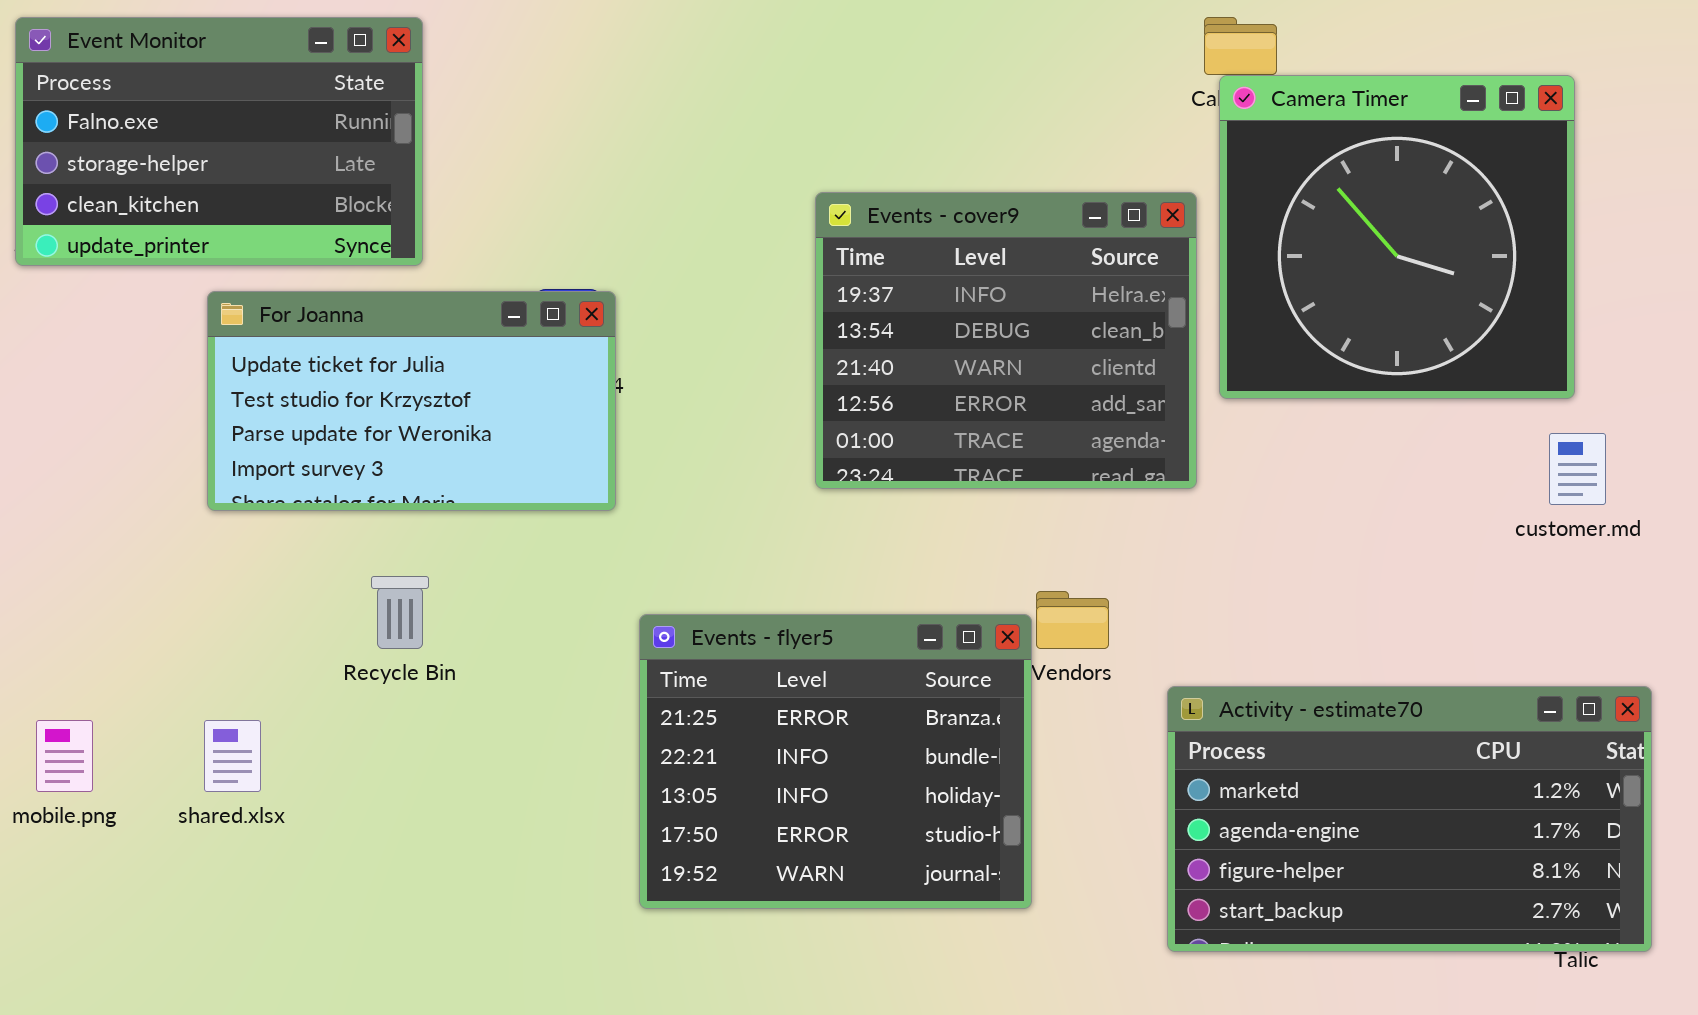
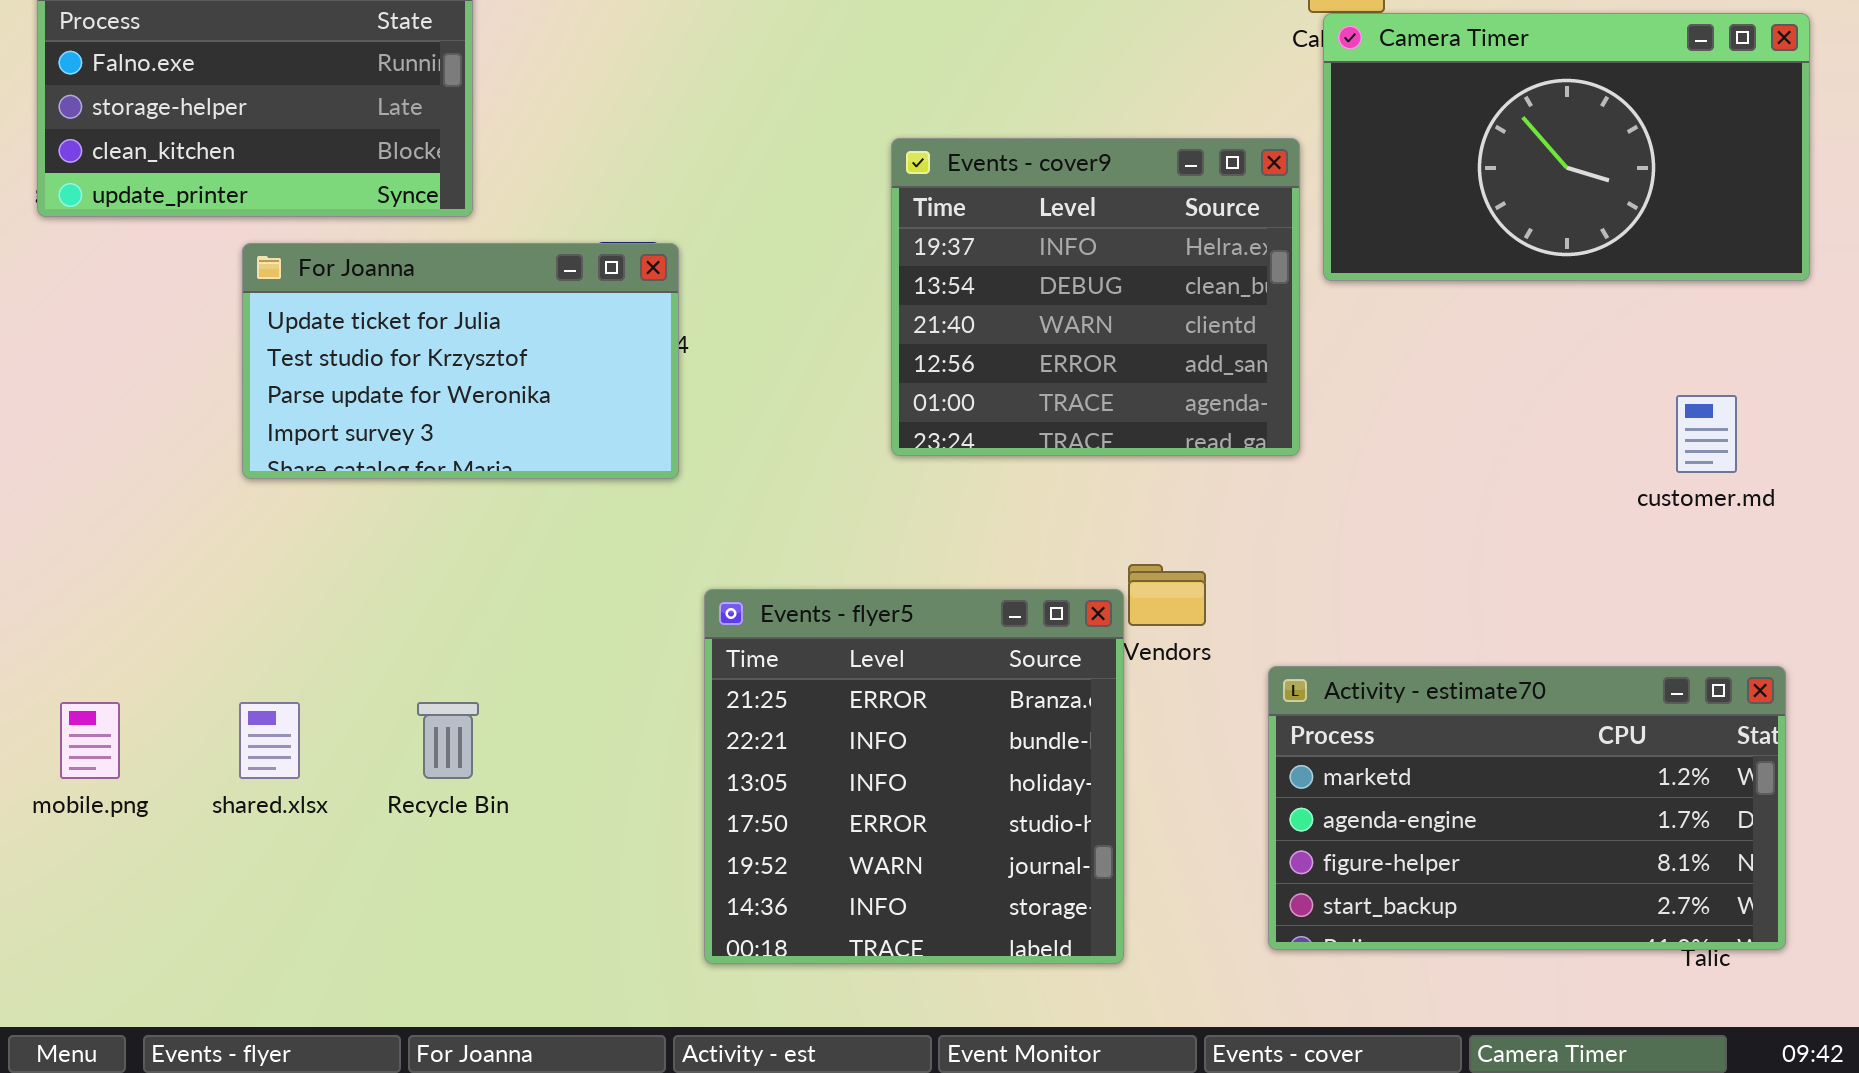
Camera Timer: [1219,75,1575,399] -> [1323,13,1810,281], resized
Recycle Bin: [371,576,429,649] -> [417,702,479,779], moved
Events - flyer5: [639,614,1032,909] -> [704,589,1124,964], resized

